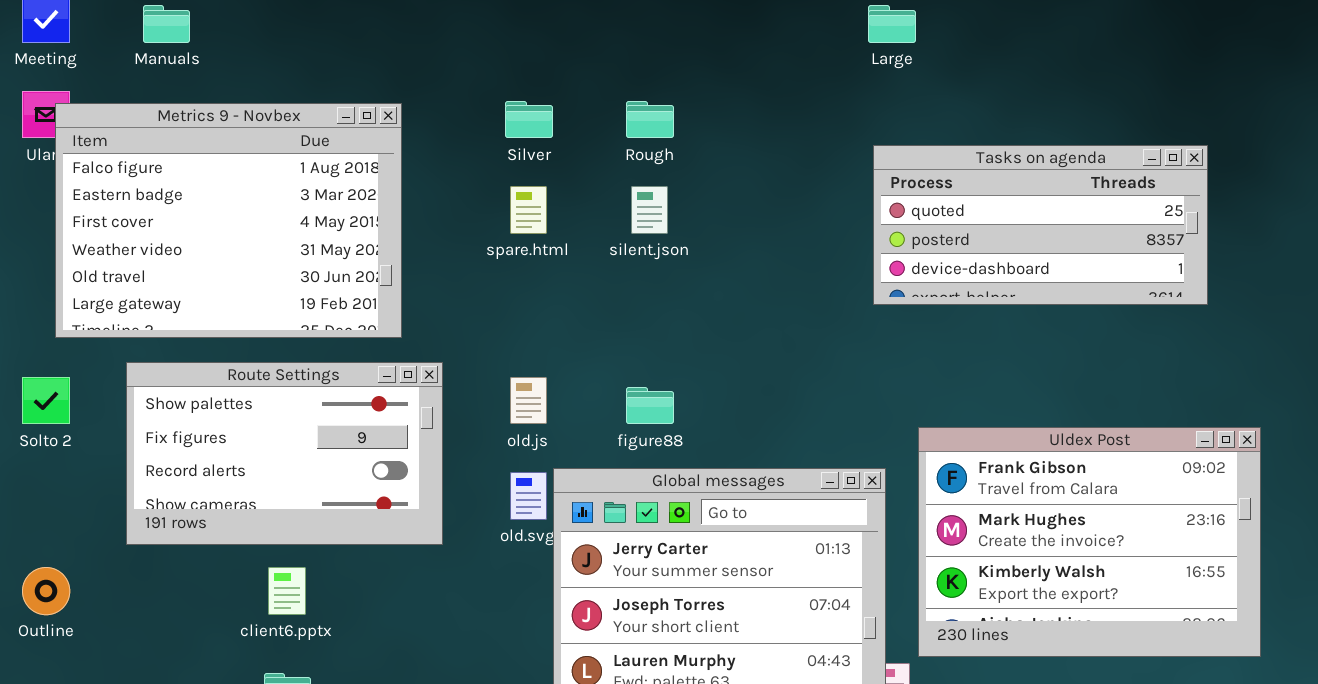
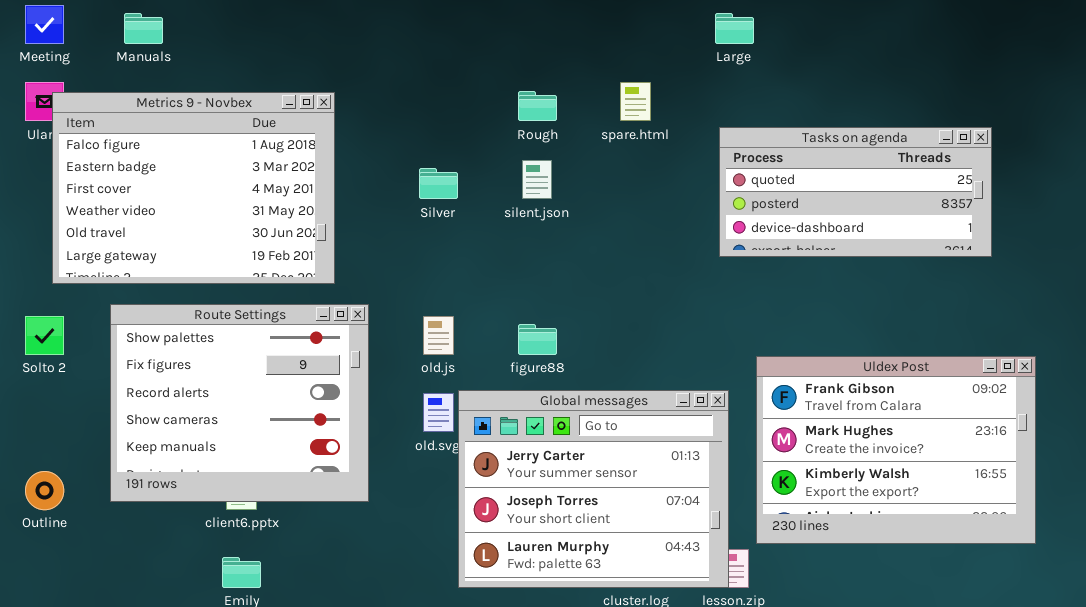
Silver: [505,101,553,138] -> [419,168,458,199], moved
spare.html: [510,186,547,234] -> [620,82,651,121], moved
Route Settings: [126,362,443,545] -> [110,304,369,502], resized

